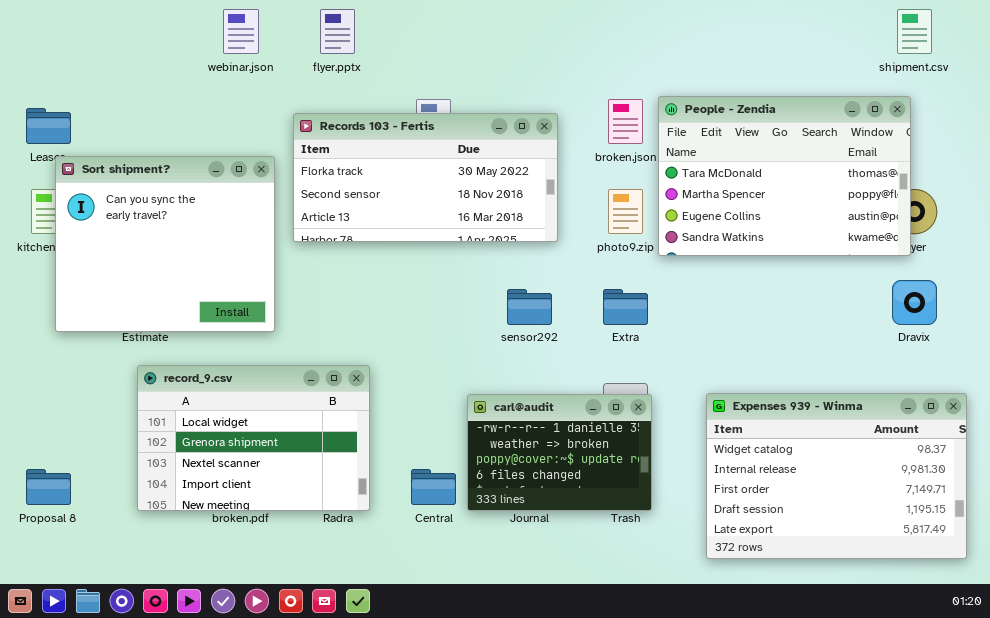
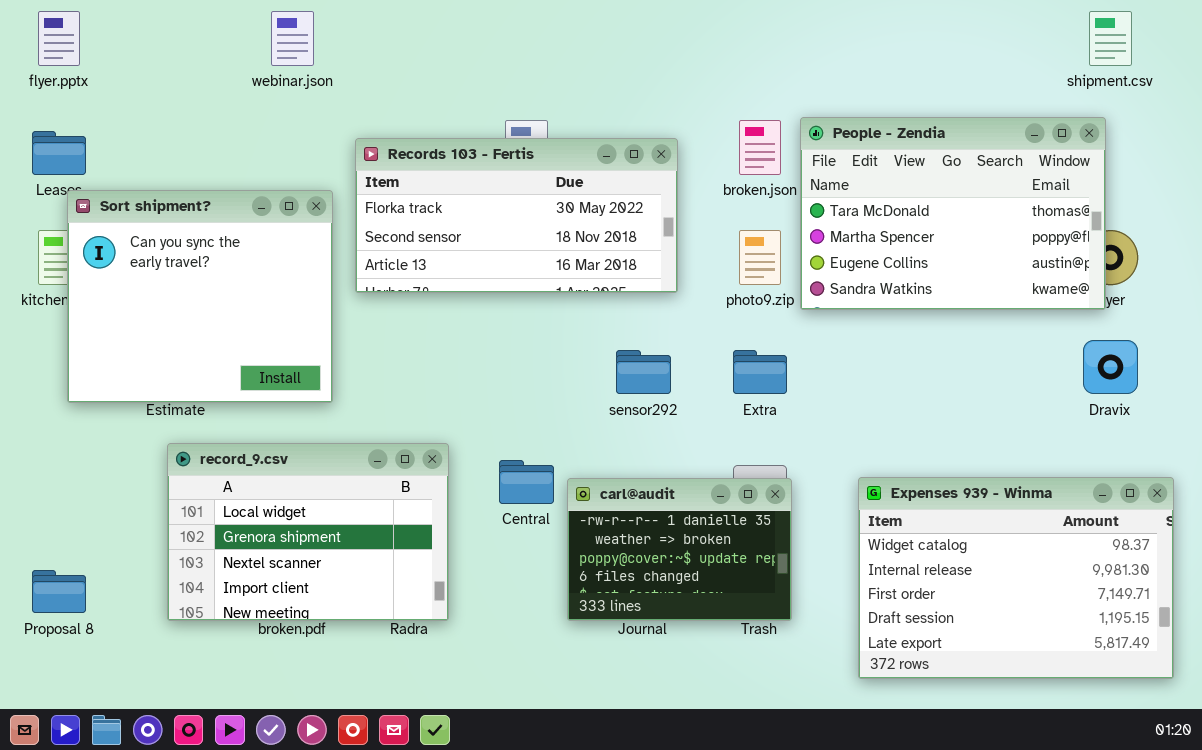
flyer.pptx: [320,9,355,54] -> [38,11,80,66], moved
Central: [411,469,456,505] -> [499,460,554,504], moved

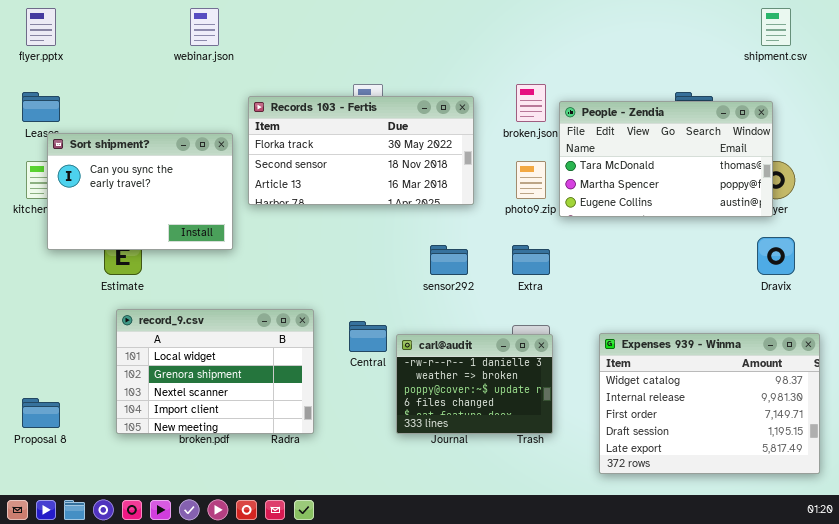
People - Zendia: [800,117,1106,310] -> [559,101,773,217], resized
Sort shipment?: [67,190,333,403] -> [47,133,233,250], resized

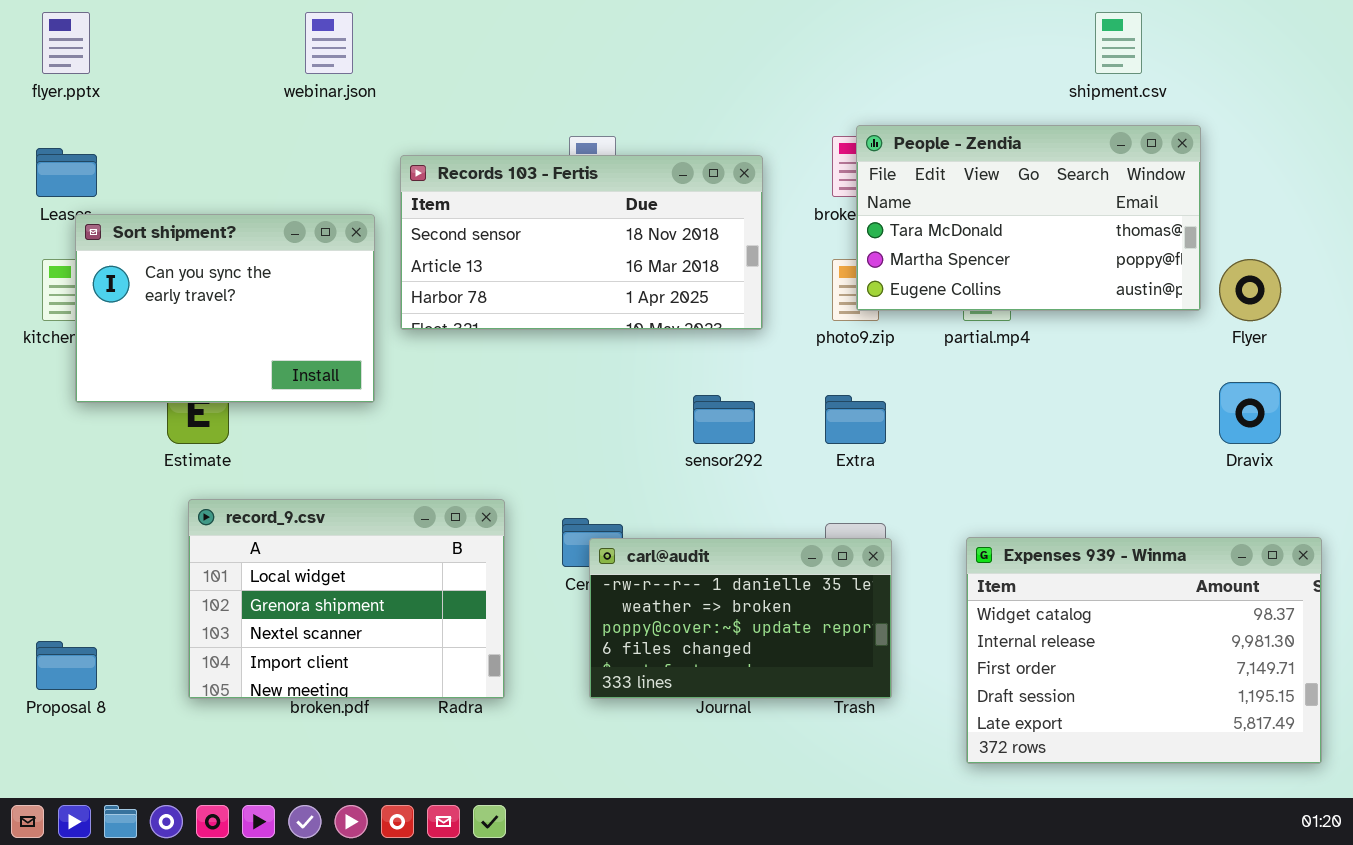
shipment.csv: [761,8,791,46] -> [1095,12,1142,74], moved
Records 103 - Fertis: [248,96,474,205] -> [400,155,763,330], scrolled down 1 row
People - Zendia: [559,101,773,217] -> [856,125,1201,311], moved
carl@audit: [396,334,553,434] -> [589,538,892,699], resized

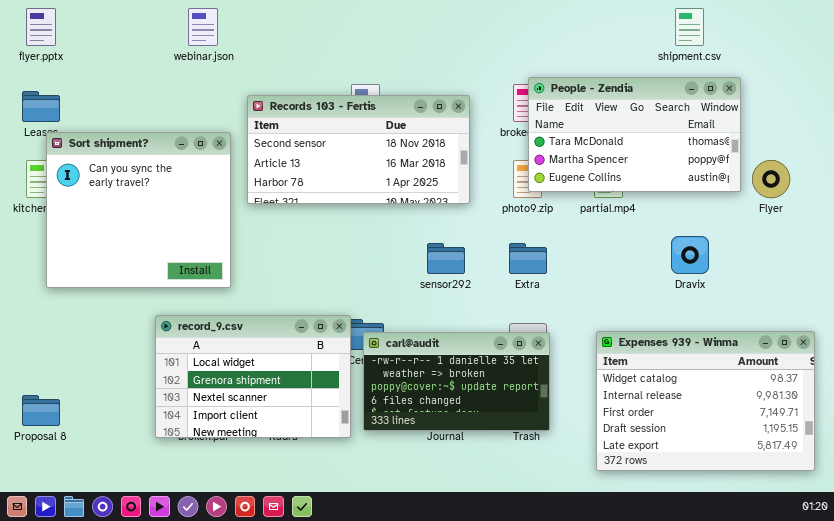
Sort shipment?: [75,214,375,403] -> [46,132,231,288], resized
Dravix: [1219,382,1281,444] -> [671,236,709,274], moved
record_9.csv: [188,499,505,699] -> [155,315,351,438], moved

